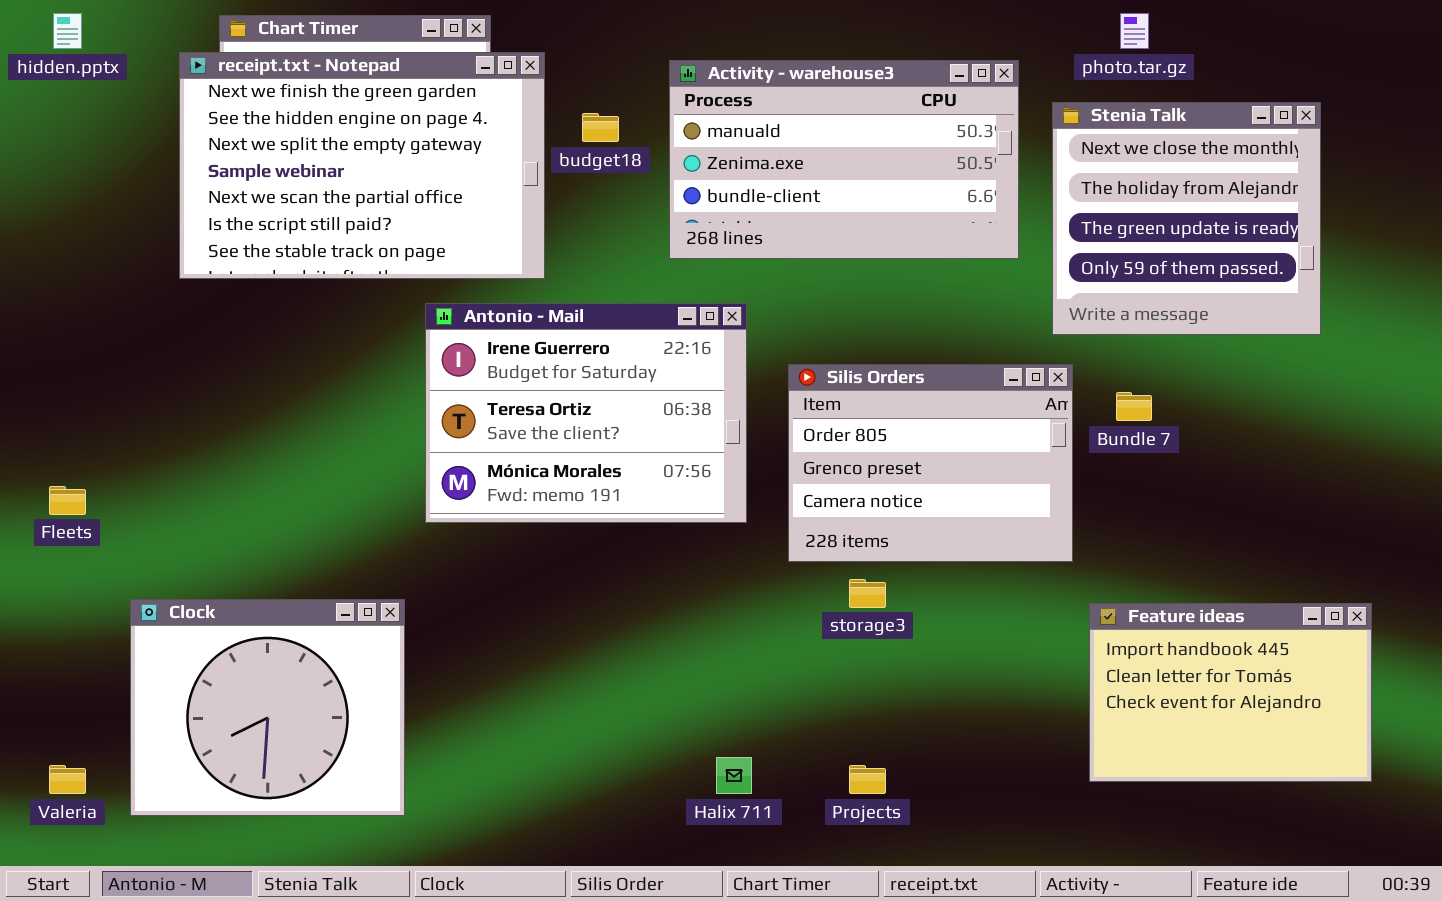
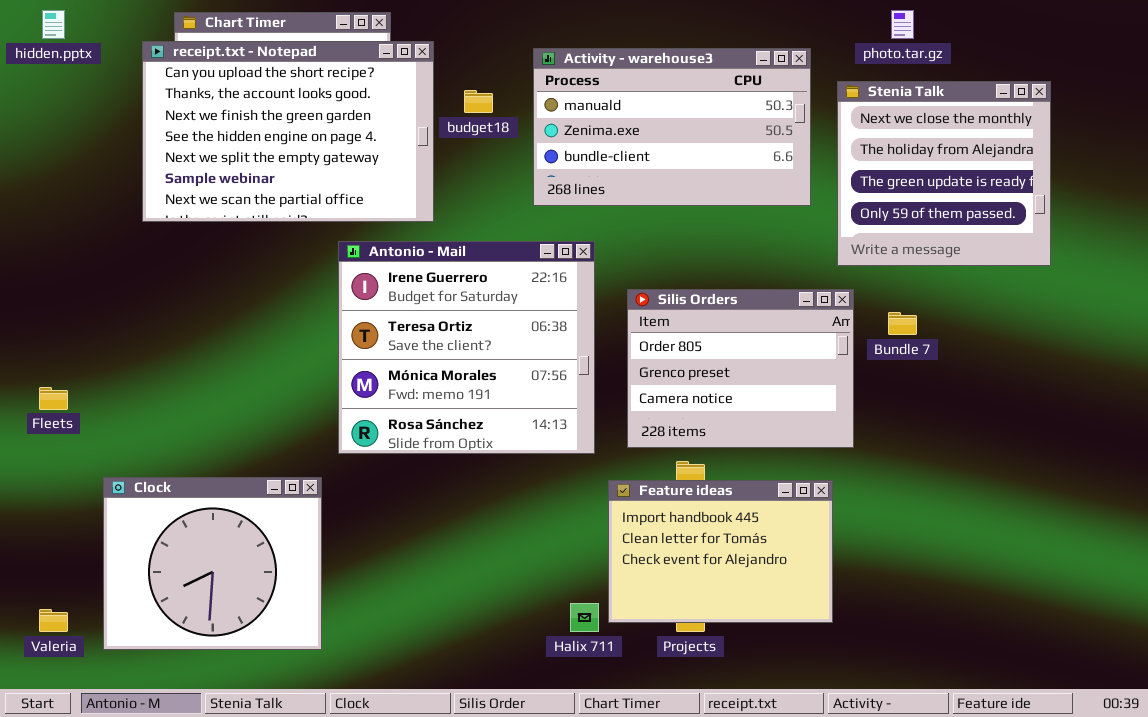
receipt.txt - Notepad: [179,52,545,279] -> [142,41,434,222], scrolled up 2 rows
Antonio - Mail: [425,303,747,523] -> [338,241,595,454], resized
Feature ideas: [1089,603,1372,782] -> [608,480,833,623], moved

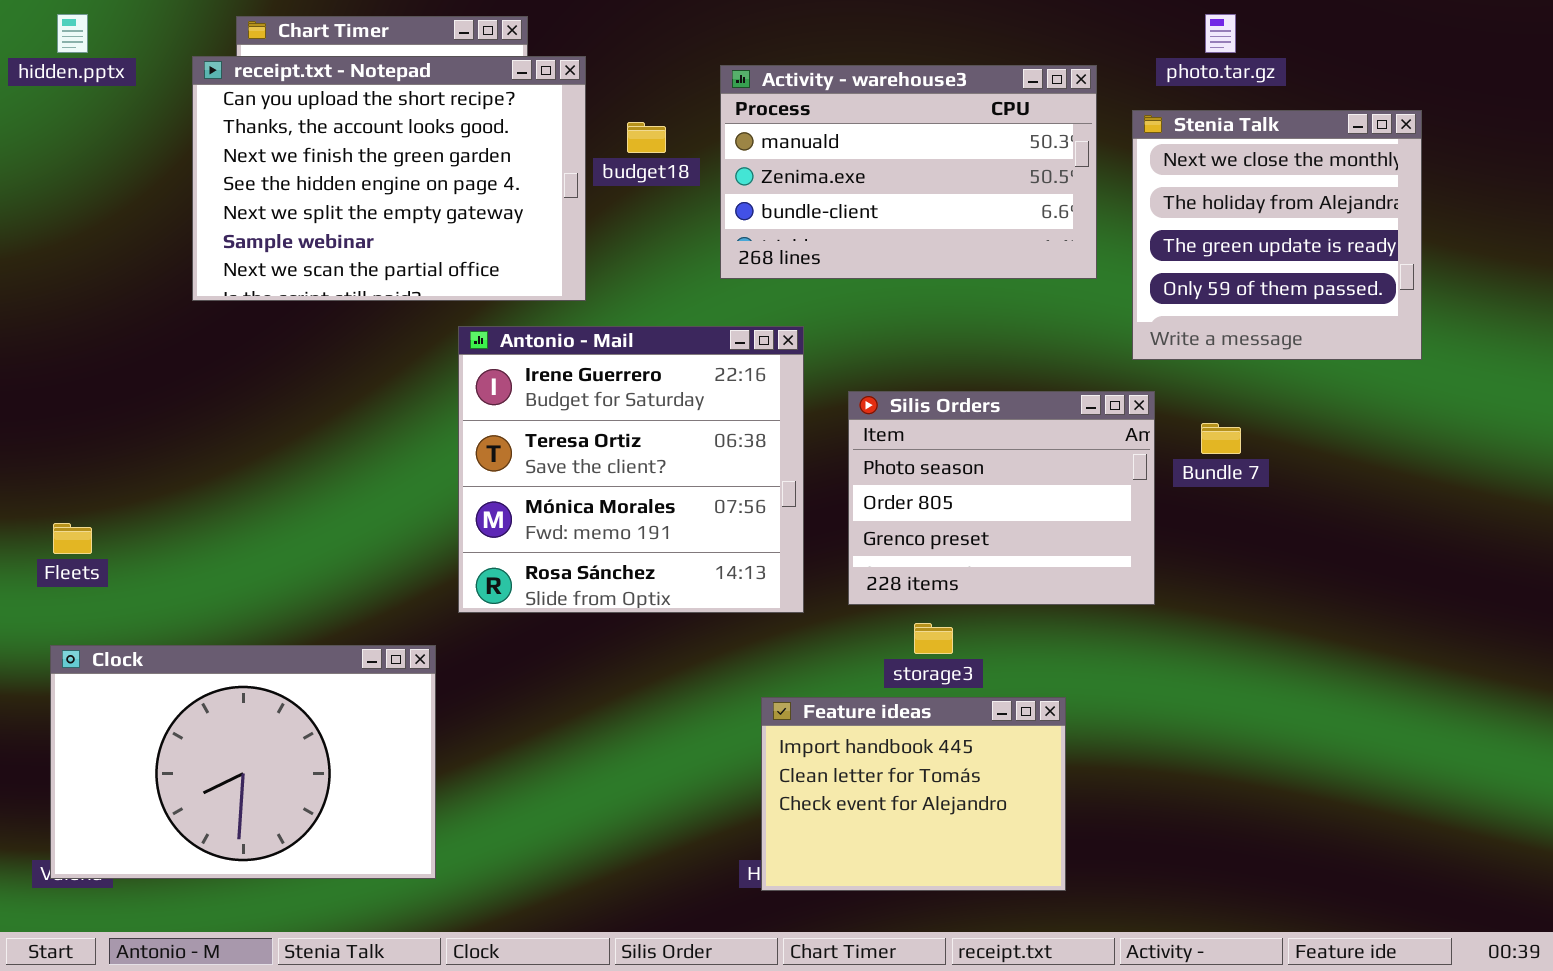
Silis Orders: [627,289,854,448] -> [848,391,1155,605], scrolled up 1 row
Clock: [103,477,322,650] -> [50,645,436,879], resized
Feature ideas: [608,480,833,623] -> [761,697,1066,891], moved

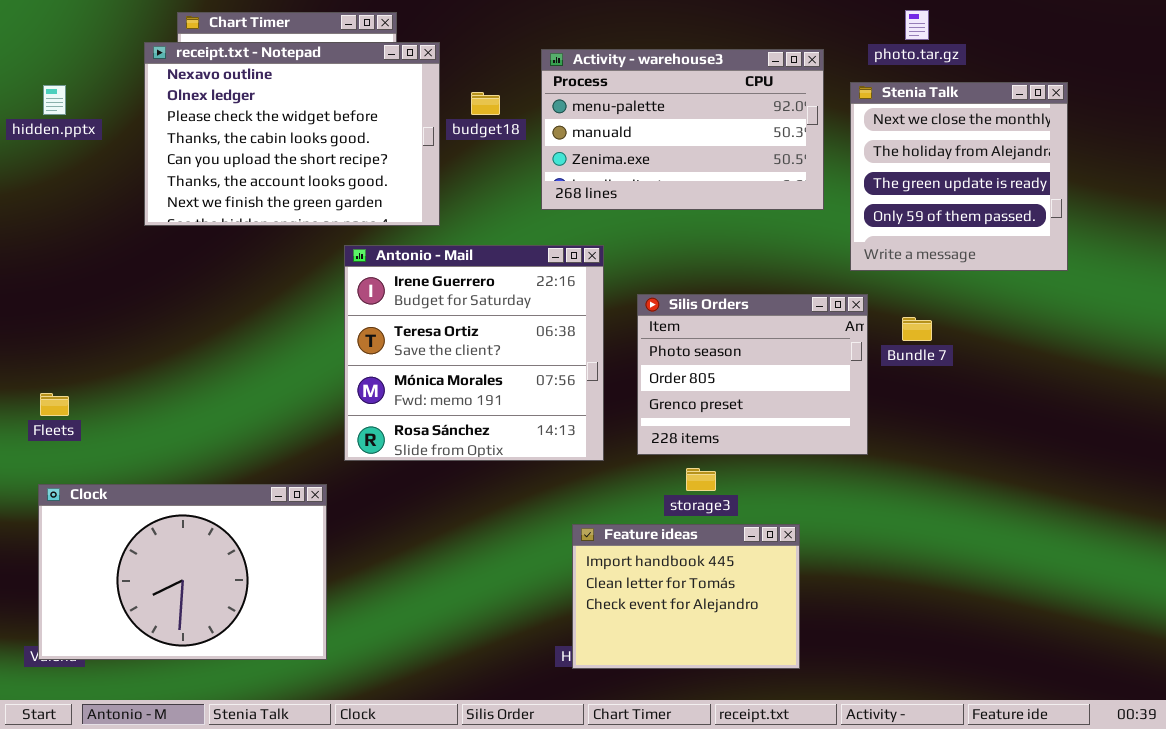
hidden.pptx: [57,14,88,53] -> [43,85,66,115], moved
receipt.txt - Notepad: [192,56,586,301] -> [144,42,440,226], scrolled up 4 rows
Activity - warehouse3: [720,65,1097,279] -> [541,49,824,210], scrolled up 1 row

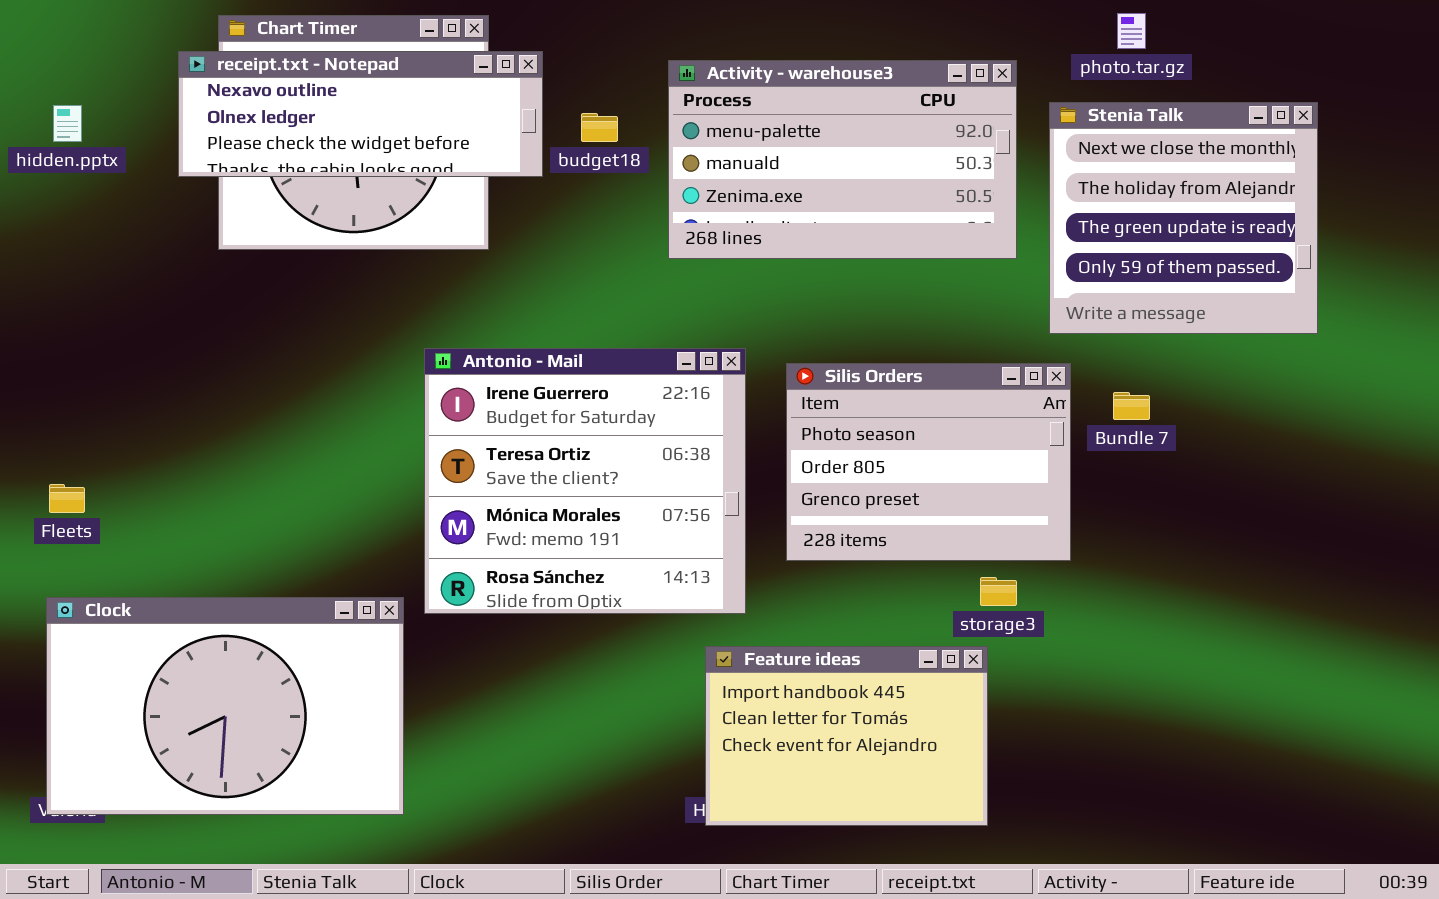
receipt.txt - Notepad: [144,42,440,226] -> [178,51,543,177], resized
Antonio - Mail: [344,245,604,461] -> [424,348,746,614], moved
storage3: [686,468,716,491] -> [980,577,1017,606], moved

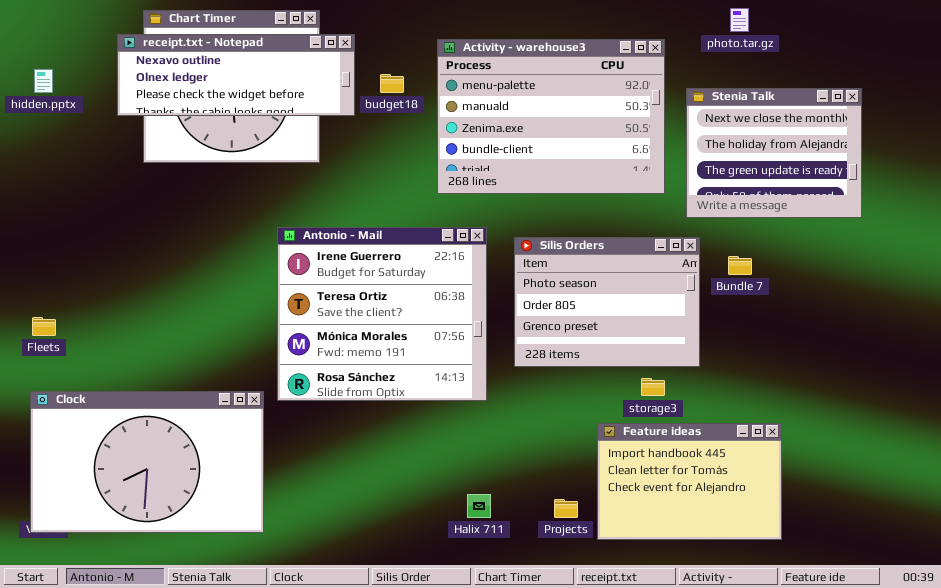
Activity - warehouse3: [668,60,1017,259] -> [437,39,665,194], resized
Stenia Talk: [1049,102,1318,334] -> [686,88,862,218], resized
Feature ideas: [705,646,988,826] -> [597,423,782,540], moved

